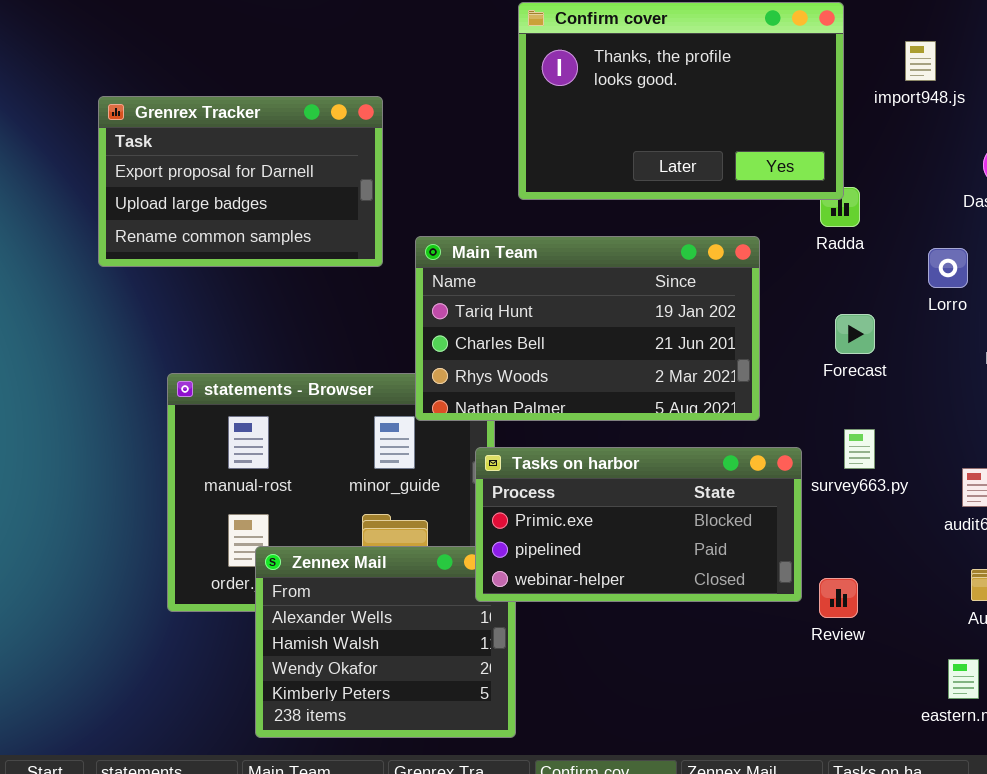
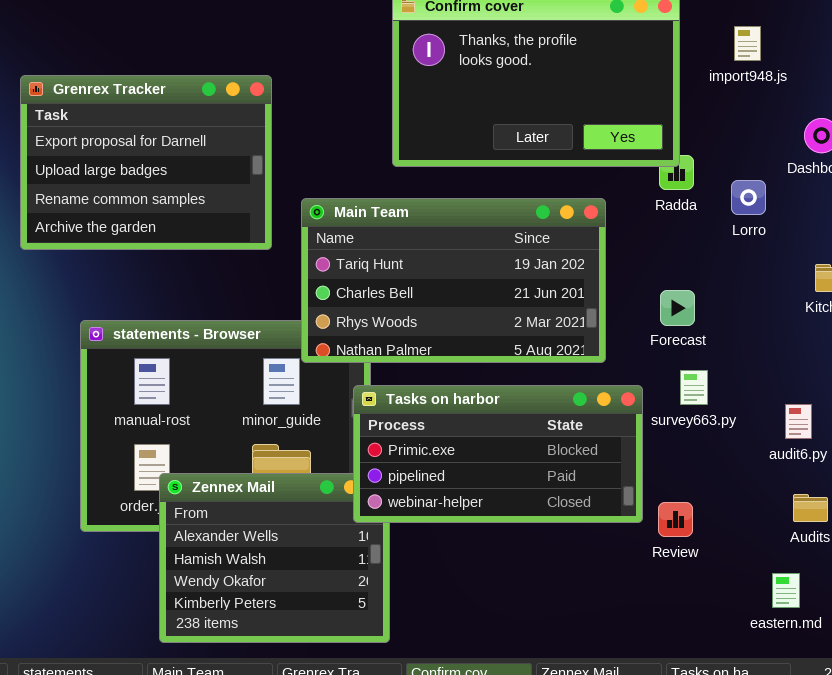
Grenrex Tracker: [98,96,383,267] -> [20,75,272,250], resized
Lorro: [928,248,968,288] -> [731,180,766,215], moved
Forecast: [835,314,875,354] -> [660,290,695,326], moved

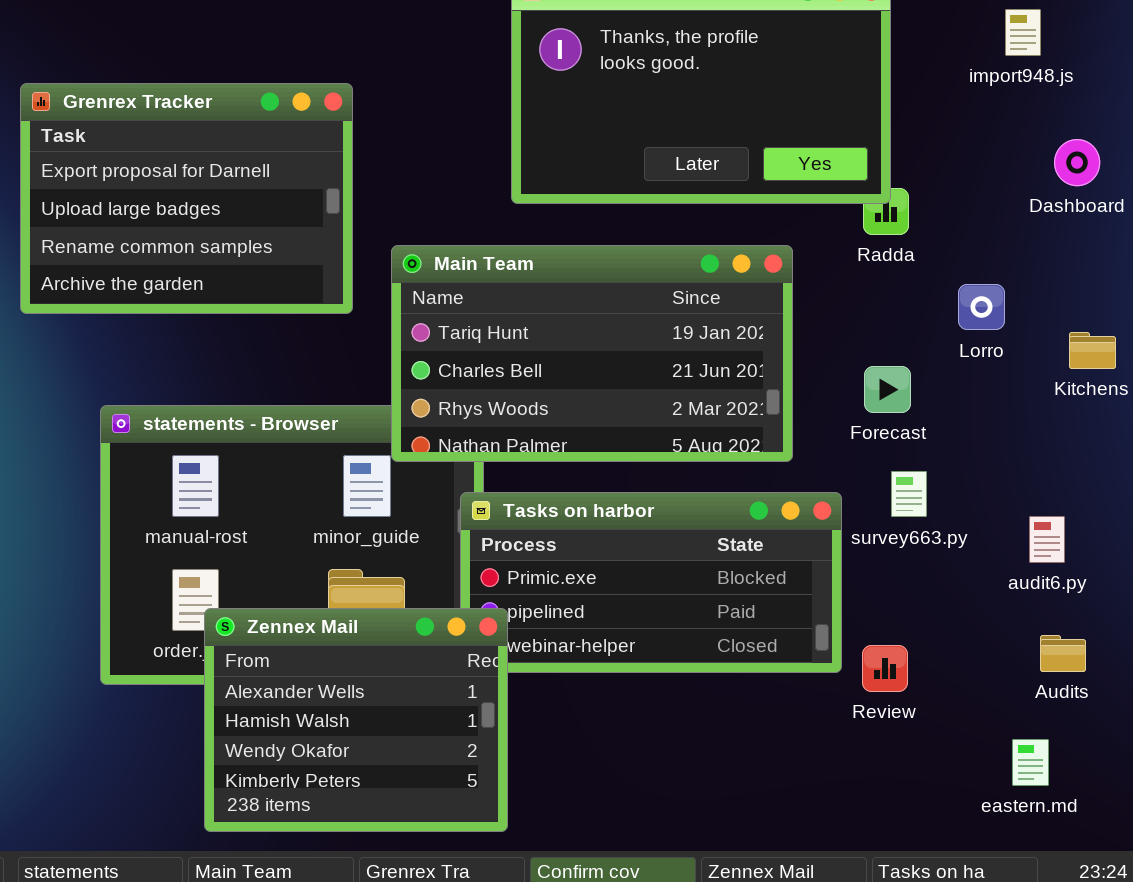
import948.js: [734,26,761,61] -> [1005,9,1041,56], moved
Lorro: [731,180,766,215] -> [958,284,1005,330], moved
Zennex Mail: [159,473,390,643] -> [204,608,508,832], raised

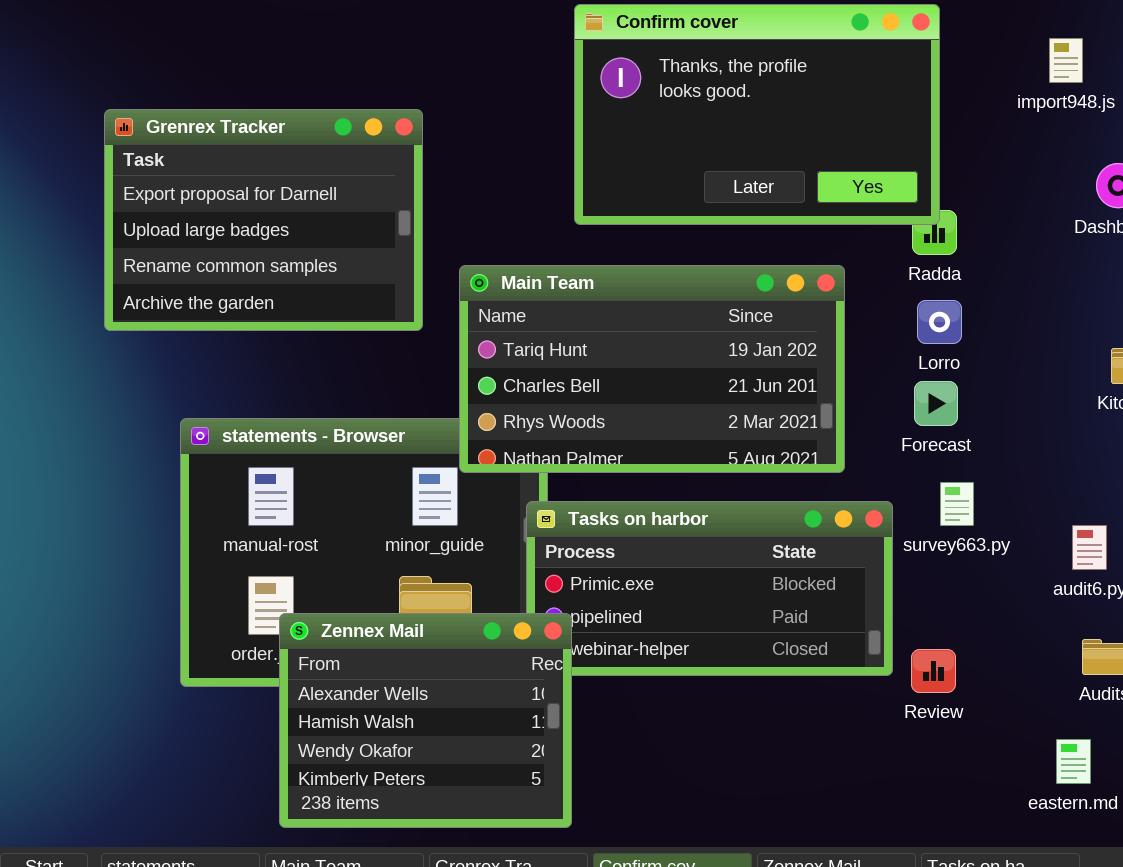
Lorro: [958,284,1005,330] -> [917,300,962,344], moved

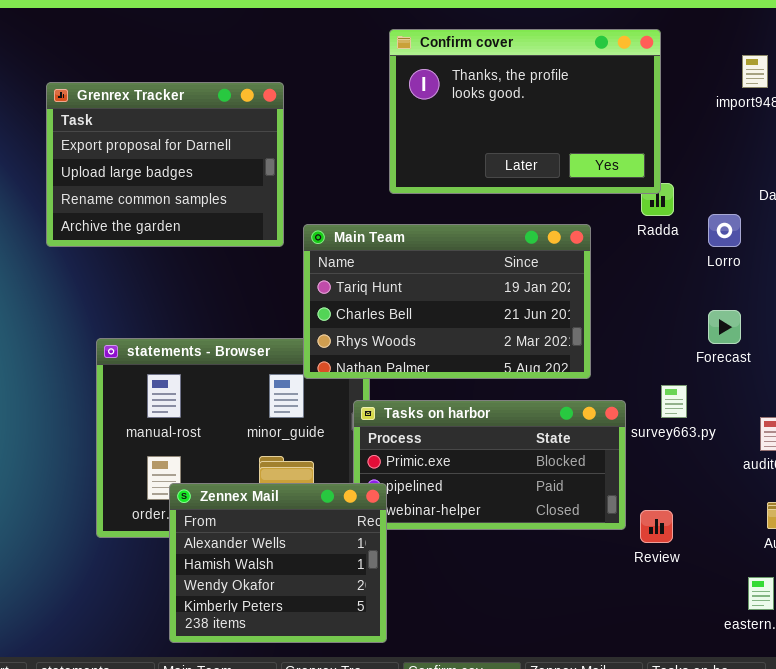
Grenrex Tracker: [104,109,423,331] -> [46,82,284,247], moved
Lorro: [917,300,962,344] -> [708,214,741,247], moved
Forecast: [914,381,958,426] -> [708,310,741,344], moved

